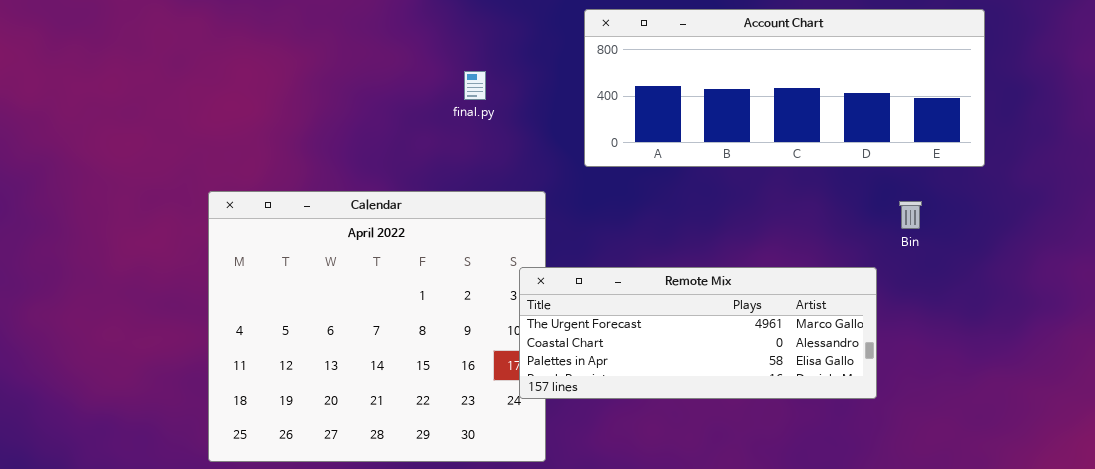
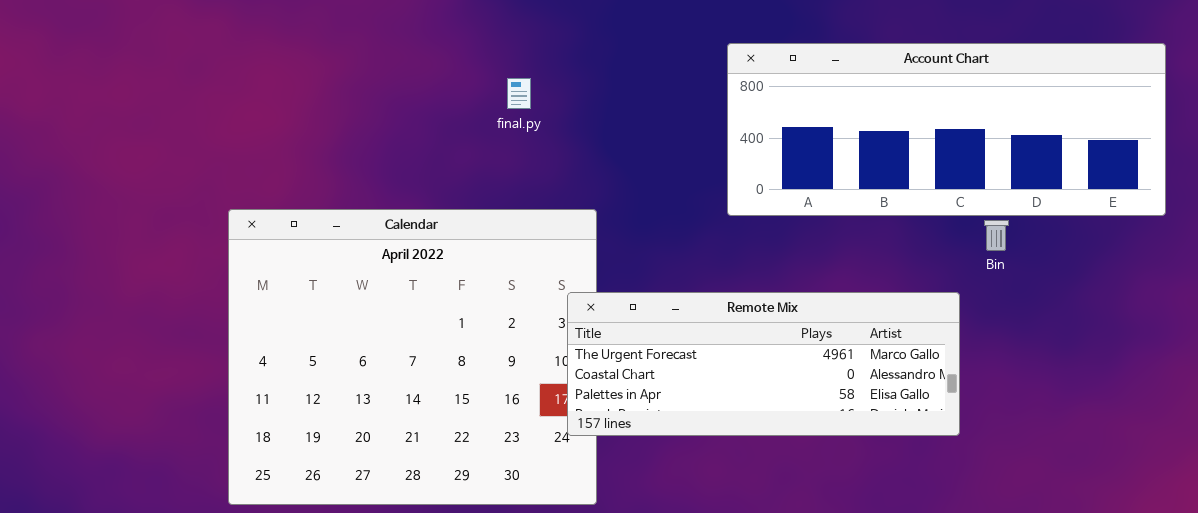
Account Chart: [584,9,985,167] -> [727,43,1166,216], moved

